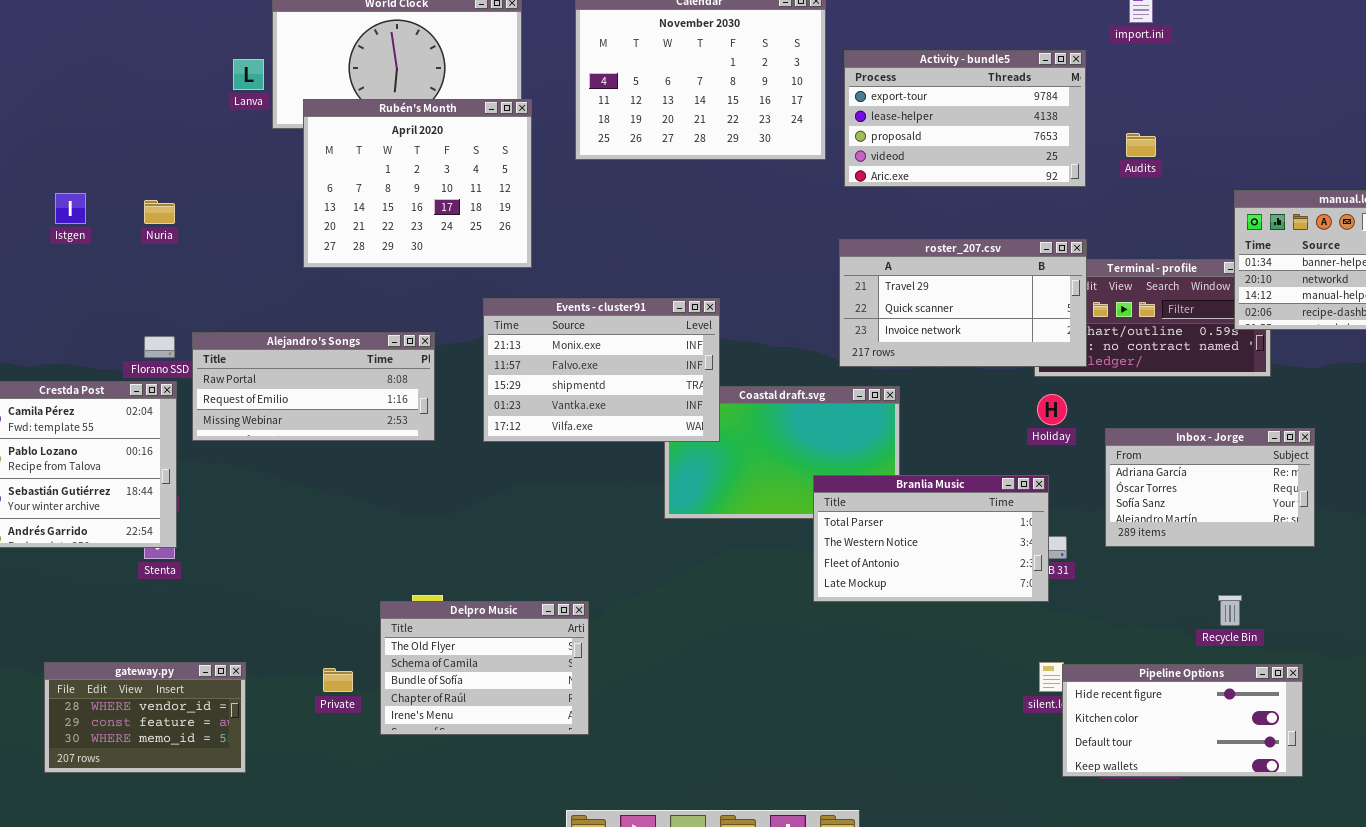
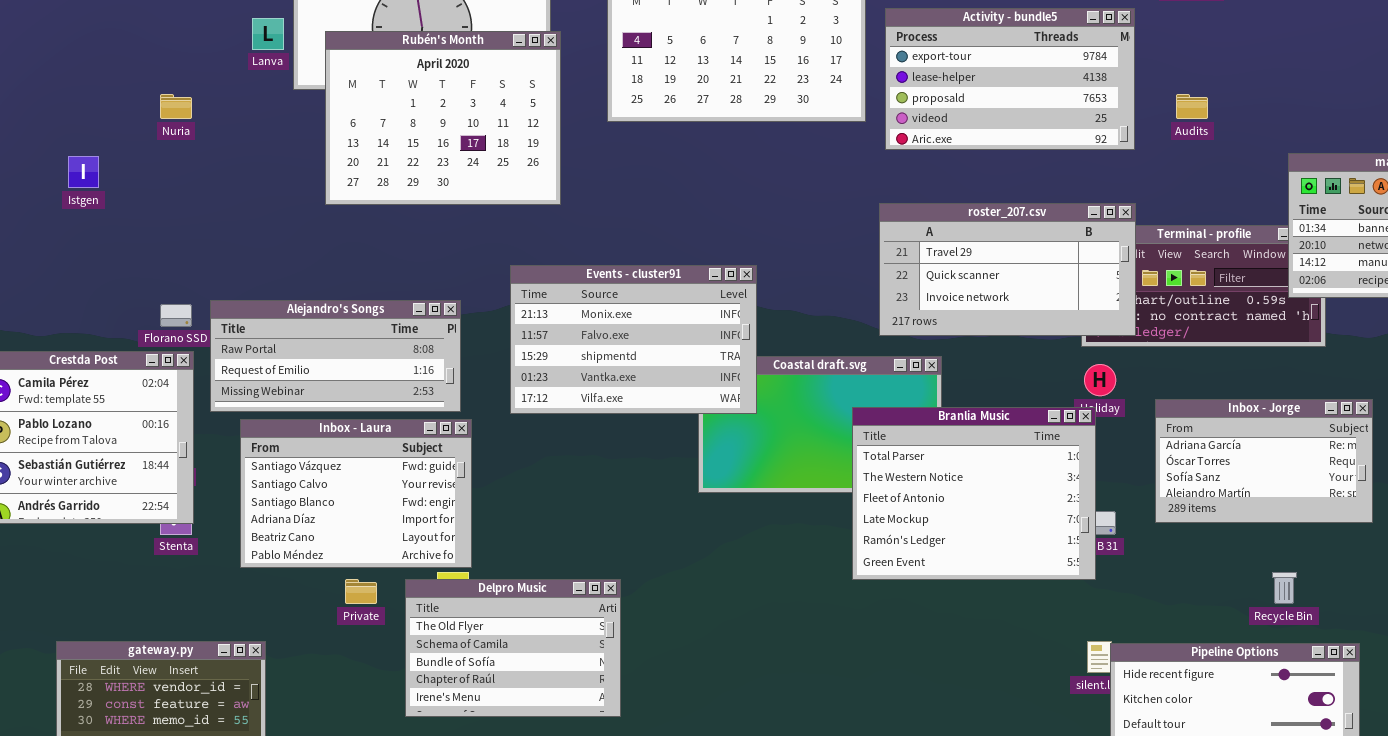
Rubén's Month: [303,99,532,268] -> [325,31,561,205], moved
Nuria: [144,200,175,224] -> [160,94,192,119], moved
Inbox - Laura: none -> [240,419,472,568], opened
Branlia Music: [813,475,1049,602] -> [852,407,1096,580], resized
Private: [323,668,353,692] -> [345,579,377,604], moved

